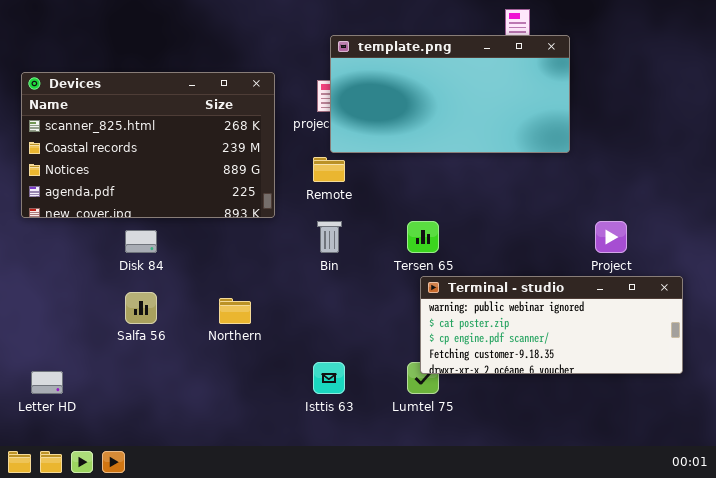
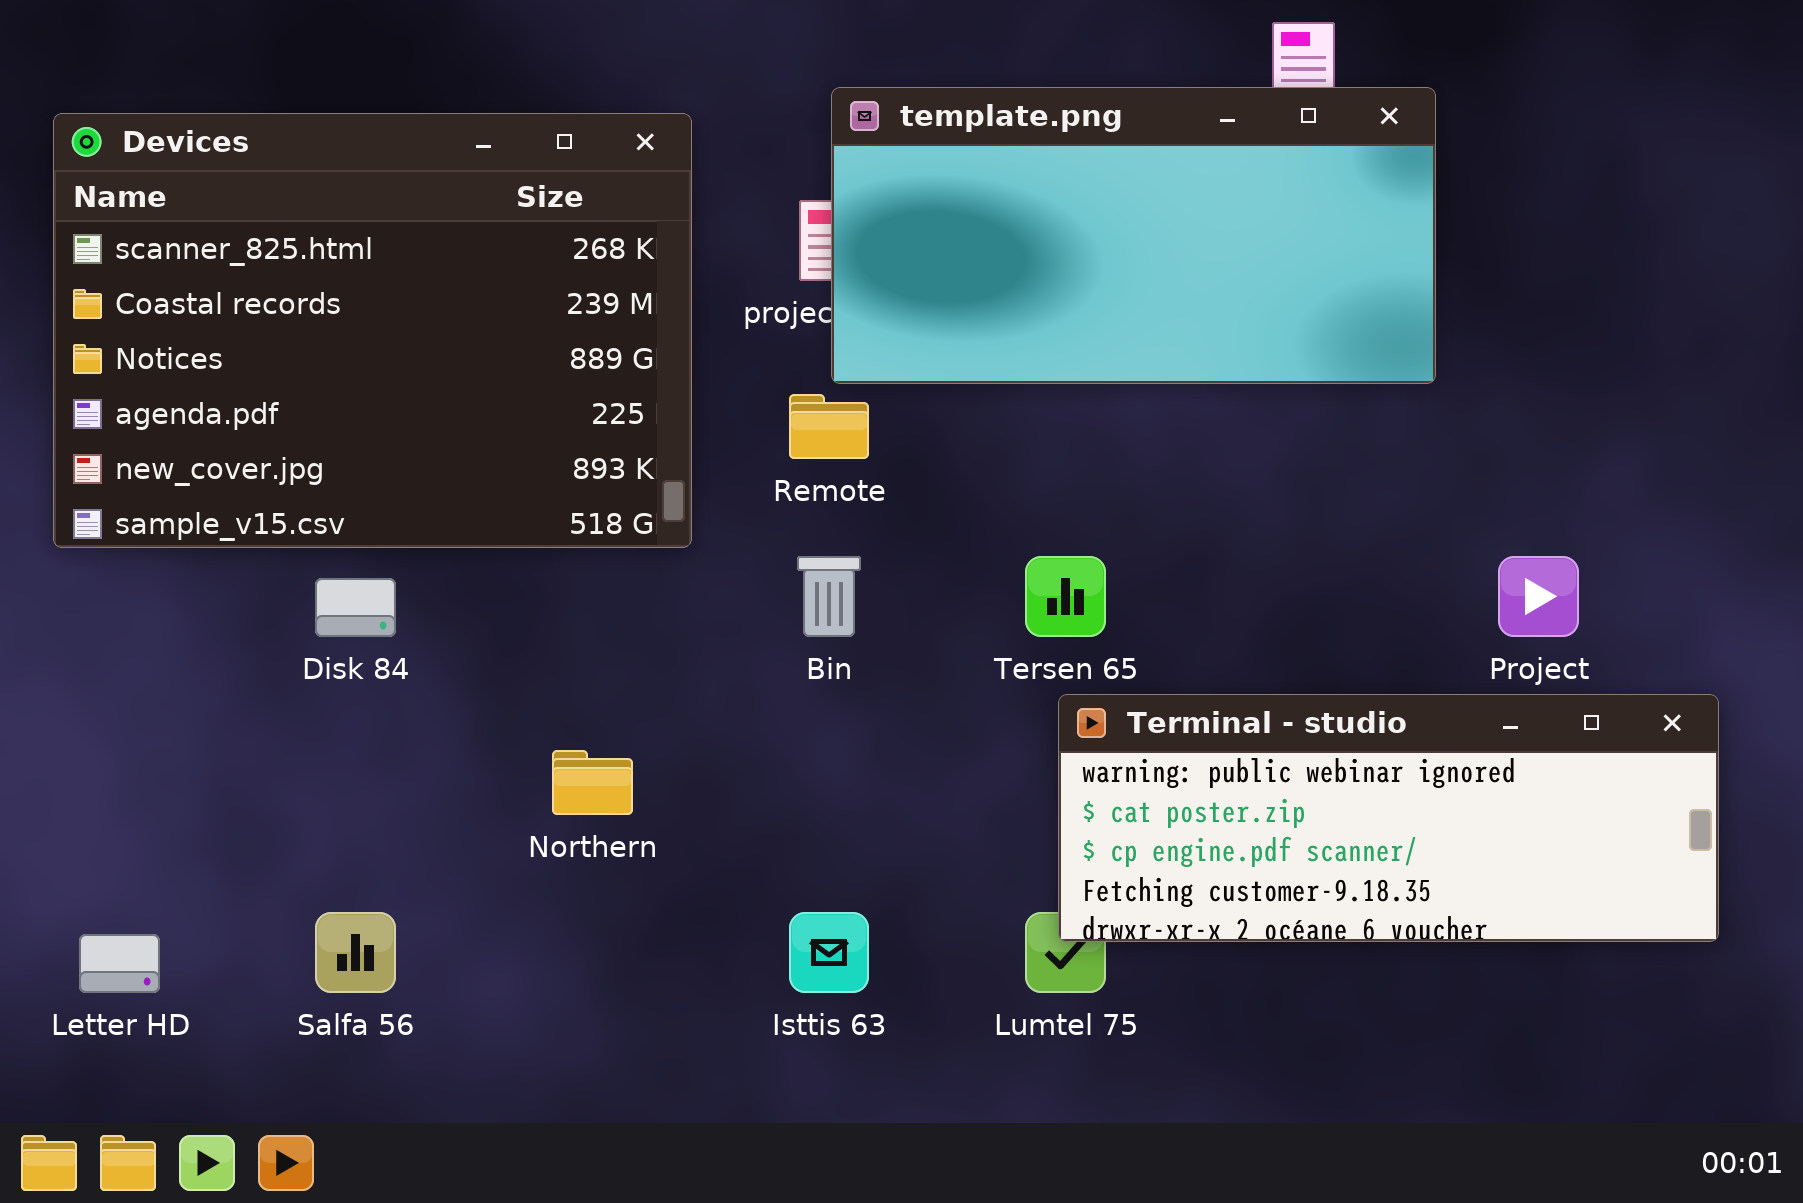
Devices: [21,72,275,218] -> [53,113,692,548], resized
Salfa 56: [125,292,157,324] -> [315,912,396,993], moved

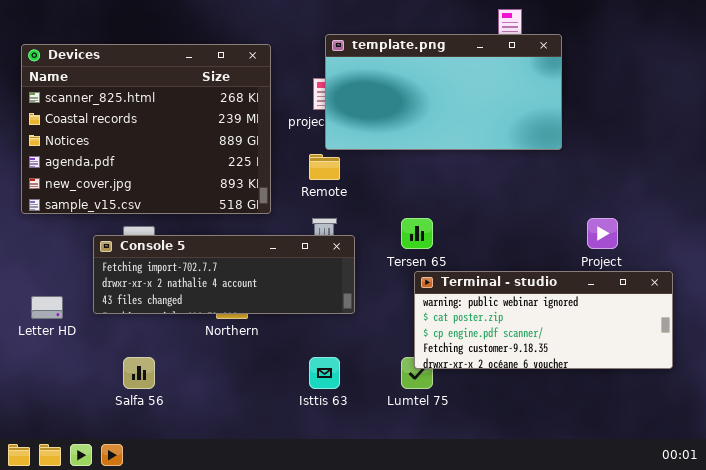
Console 5: none -> [93,235,355,314], opened
Letter HD: [79,934,160,993] -> [31,296,63,319], moved

